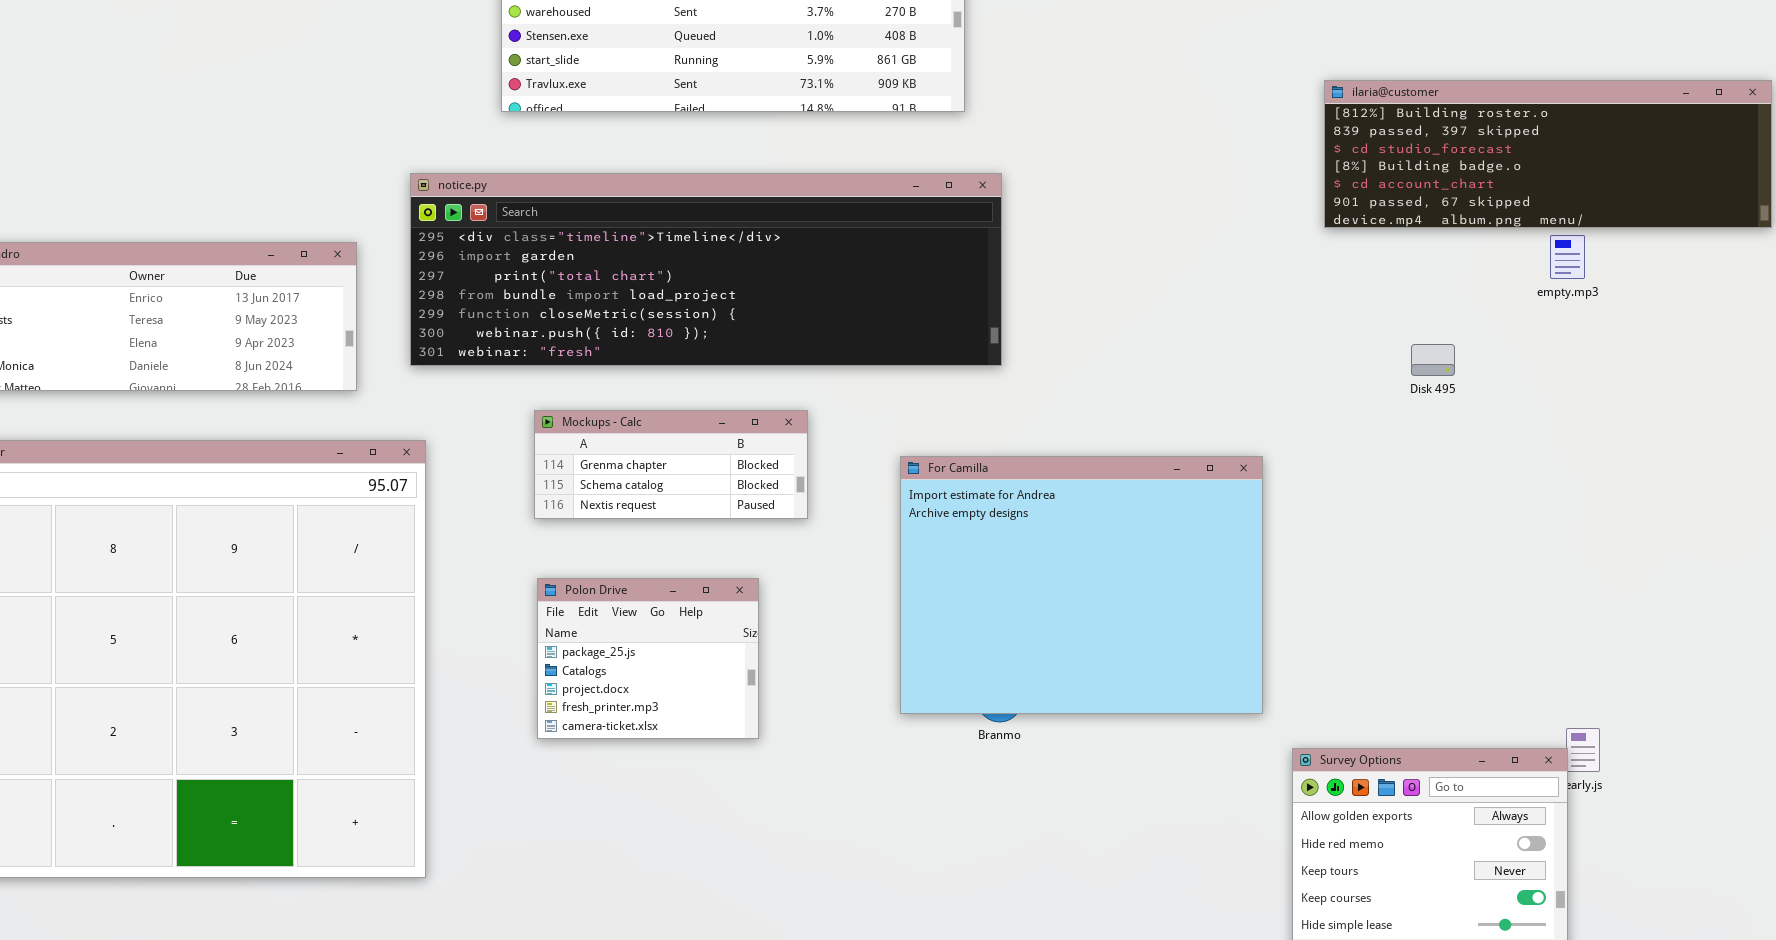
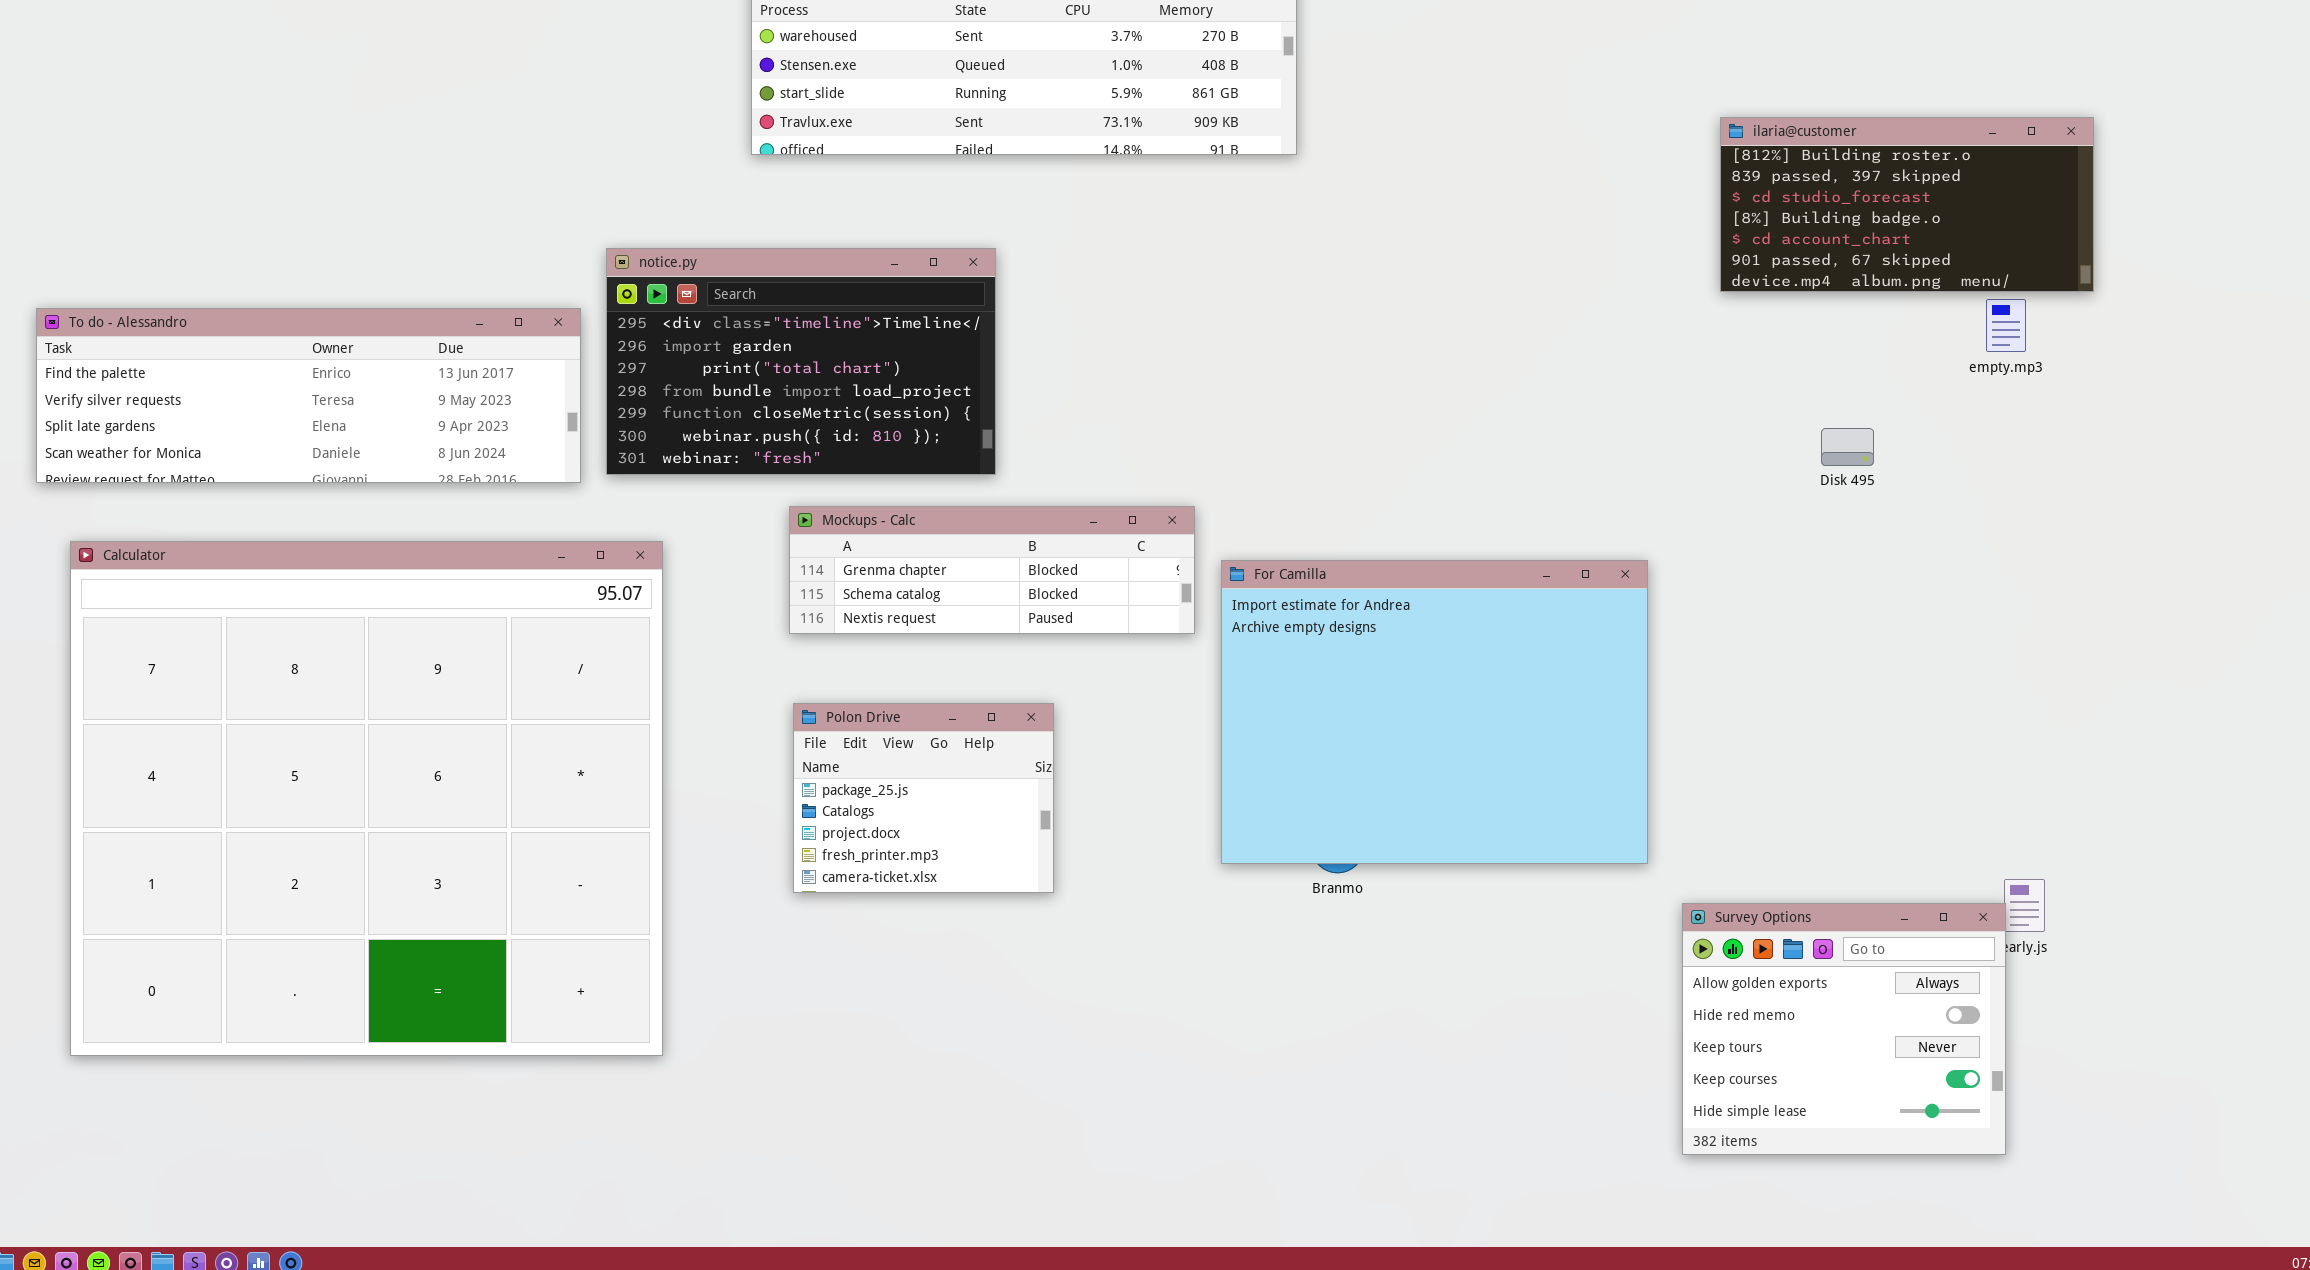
ilaria@customer: [1324,80,1772,228] -> [1720,117,2094,292], resized
notice.py: [410,173,1002,366] -> [606,248,996,475], moved, resized
Mockups - Calc: [534,410,808,519] -> [789,506,1195,634], resized

